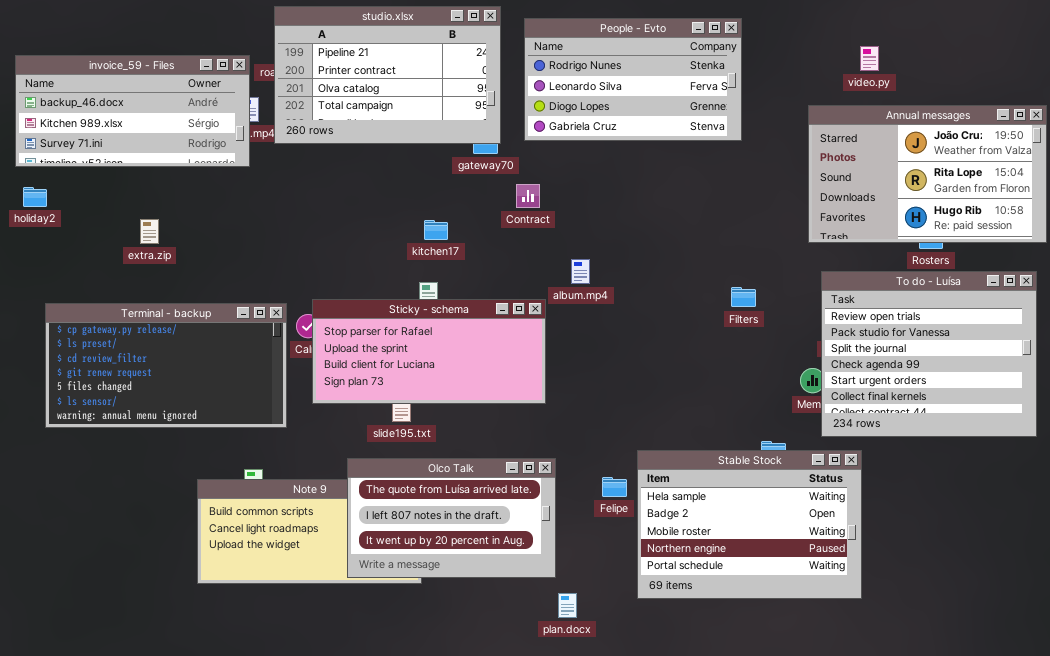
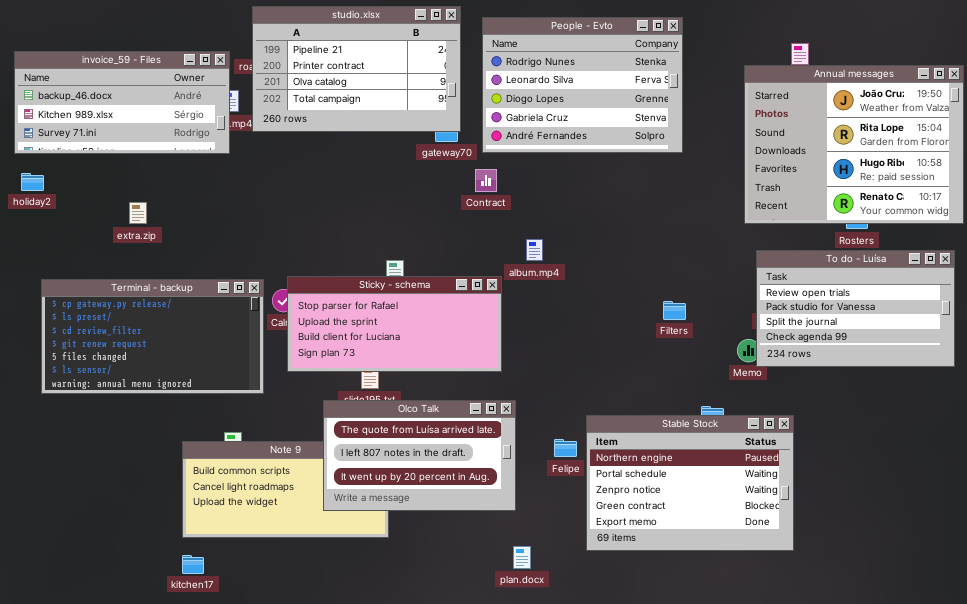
People - Evto: [524,18,742,141] -> [482,17,683,153], resized
Annual messages: [808,105,1047,243] -> [744,65,964,224], resized
kitchen17: [424,220,448,240] -> [182,555,204,574], moved
To do - Luísa: [821,271,1037,437] -> [756,250,955,367], resized
Filters: [731,287,756,307] -> [663,301,686,320], moved
Stable Stock: [637,450,862,599] -> [586,415,794,551], scrolled down 3 rows
Olco Talk: [347,458,556,578] -> [323,400,516,511], moved

